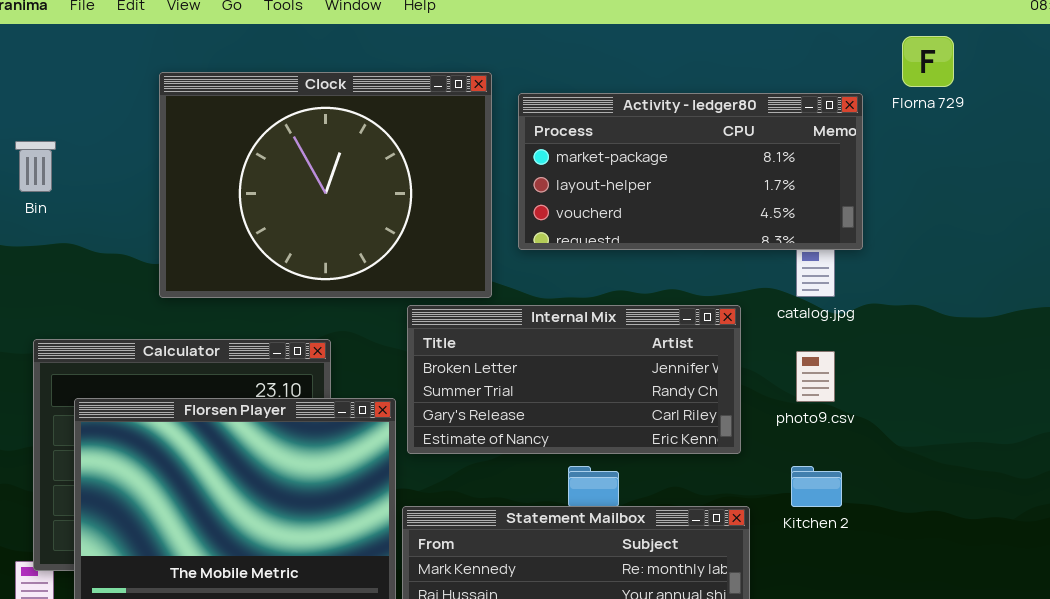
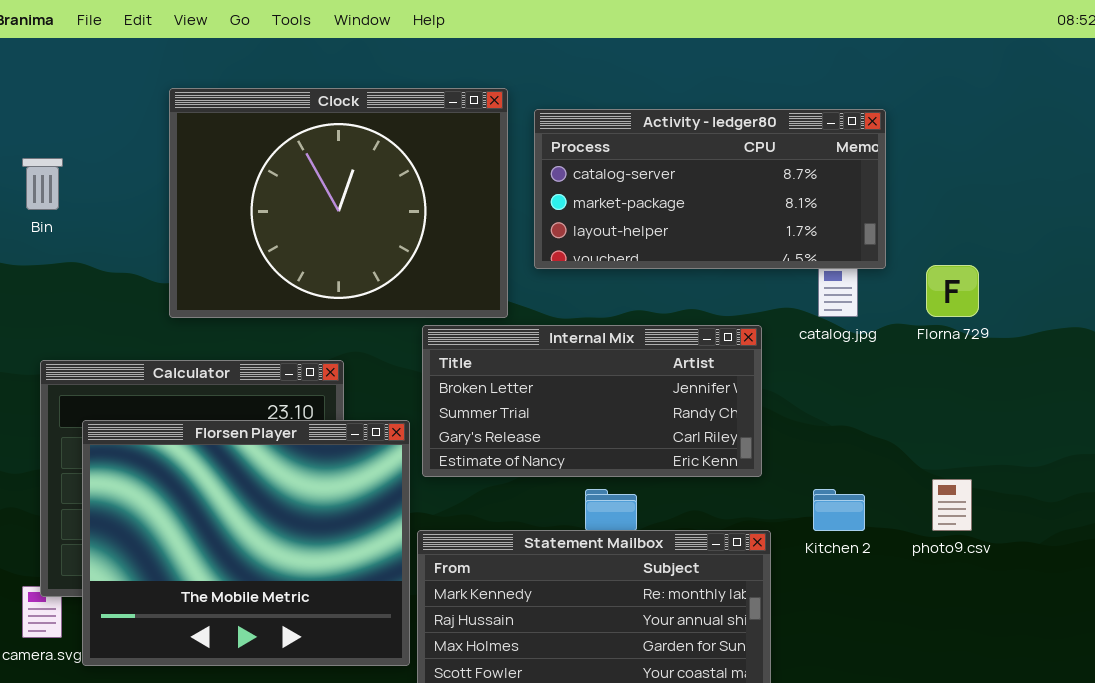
Florna 729: [902,36,954,87] -> [926,265,979,317], moved
Activity - ledger80: [518,93,863,250] -> [534,109,886,269], scrolled up 1 row
photo9.csv: [796,351,835,402] -> [932,479,972,531], moved

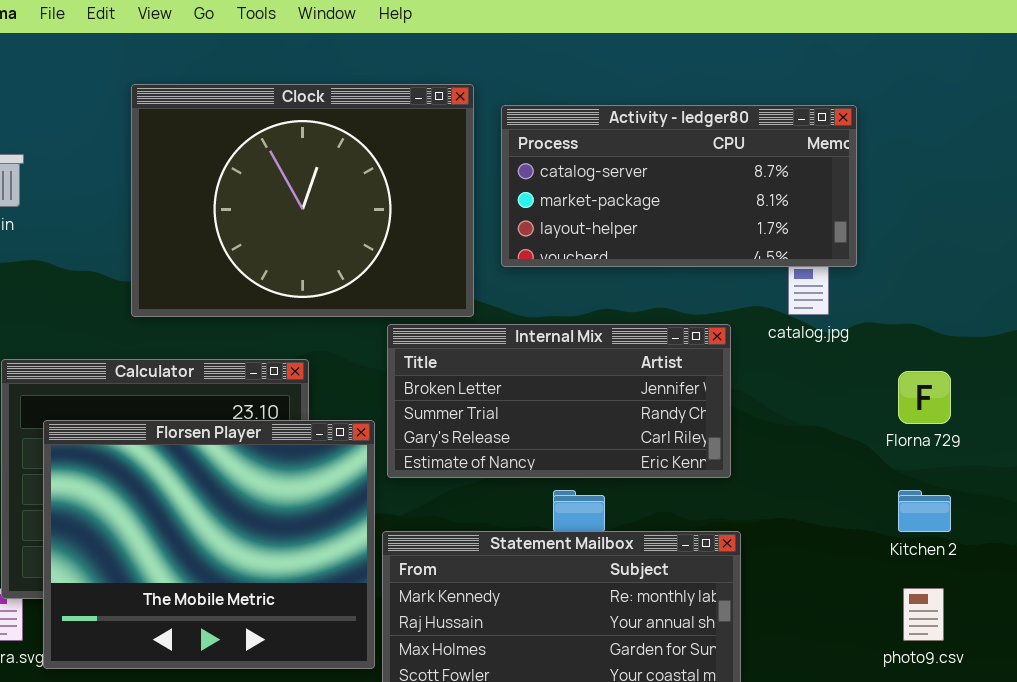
Florna 729: [926,265,979,317] -> [898,371,951,424], moved
photo9.csv: [932,479,972,531] -> [903,588,944,641], moved
Kitchen 2: [813,489,865,531] -> [898,490,951,532], moved

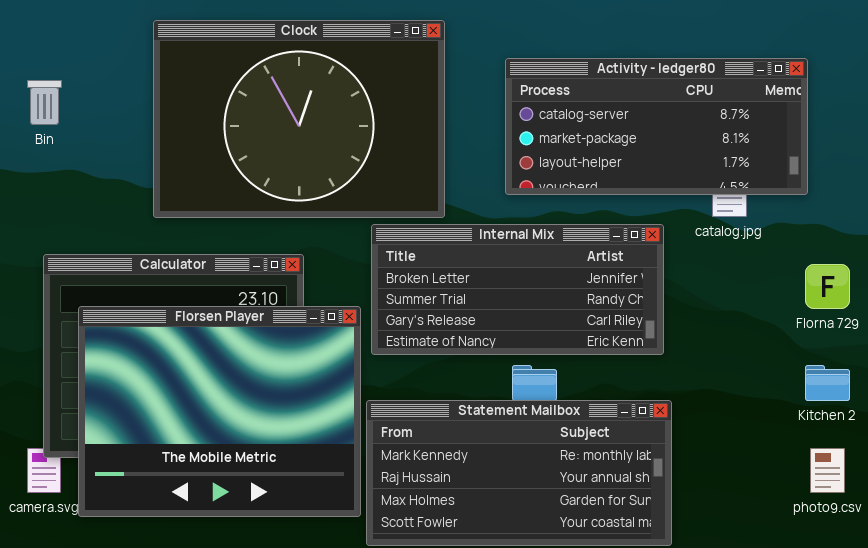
Activity - ledger80: [501,105,857,267] -> [505,58,808,195], moved

